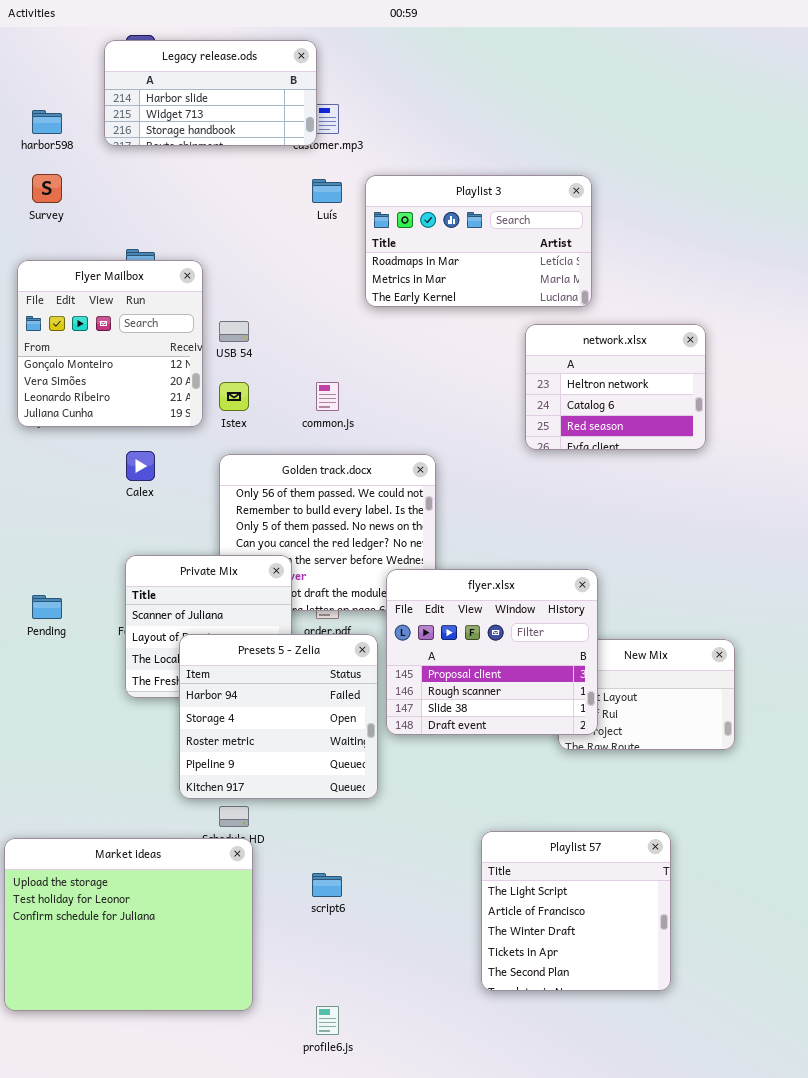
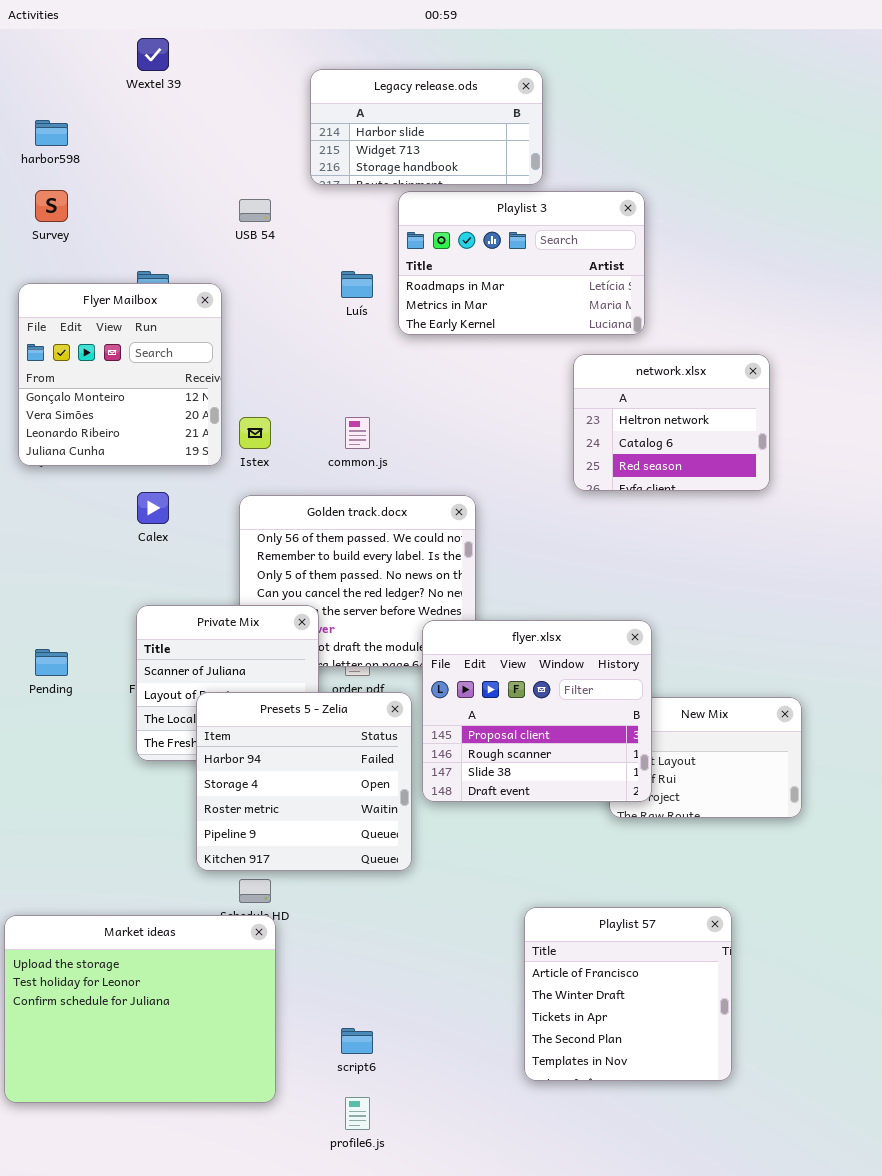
Legacy release.ods: [104,40,317,146] -> [310,69,543,185], moved
Luís: [312,179,342,203] -> [341,271,373,298], moved
USB 54: [219,321,249,342] -> [239,199,271,222], moved
Playlist 57: [481,831,671,991] -> [524,907,732,1081], scrolled down 1 row
script6: [312,873,342,897] -> [341,1028,373,1054], moved

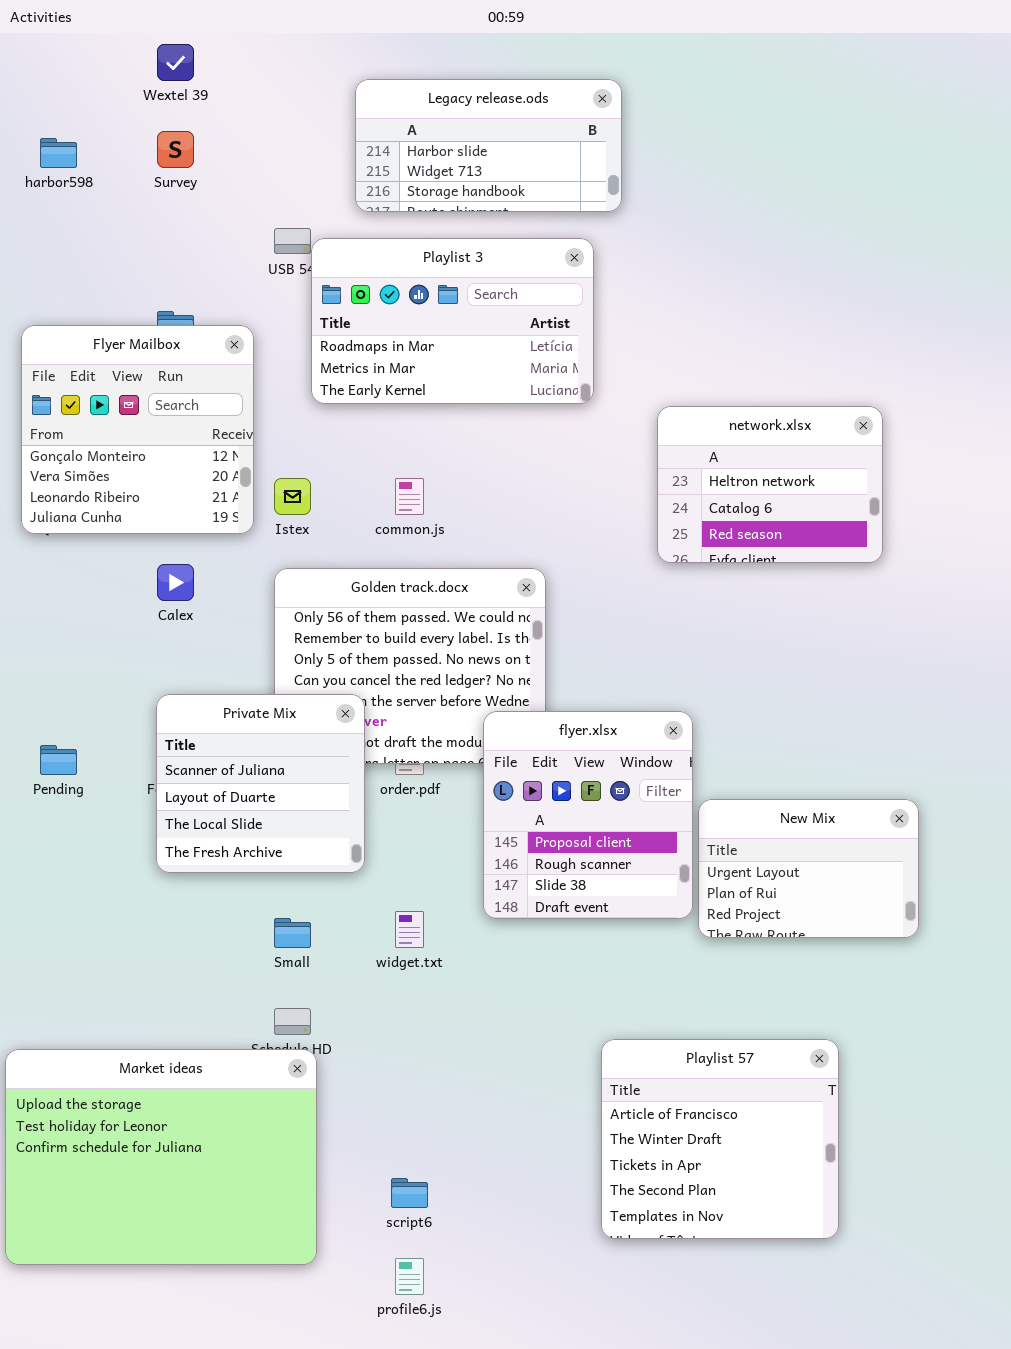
Survey: [35,190,68,222] -> [157,131,194,168], moved
Playlist 3: [398,191,645,335] -> [311,238,594,404], moved
flyer.xlsx: [422,620,652,802] -> [483,711,693,919], resized
Presets 5 - Zelia: [196,692,412,871] -> none, closed

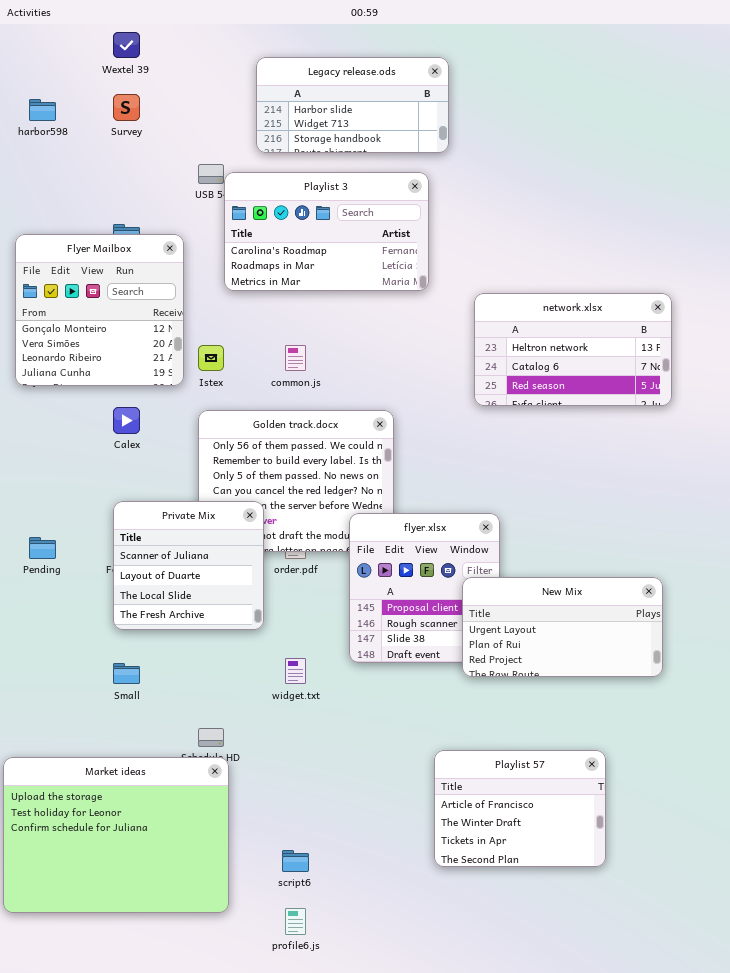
Playlist 3: [311,238,594,404] -> [224,172,429,291], scrolled up 1 row
network.xlsx: [657,406,883,563] -> [474,293,672,406], resized
New Mix: [698,799,919,938] -> [462,577,663,677], resized
Small: [274,918,311,948] -> [113,663,140,684], moved
Playlist 57: [601,1039,839,1239] -> [434,750,606,867], resized

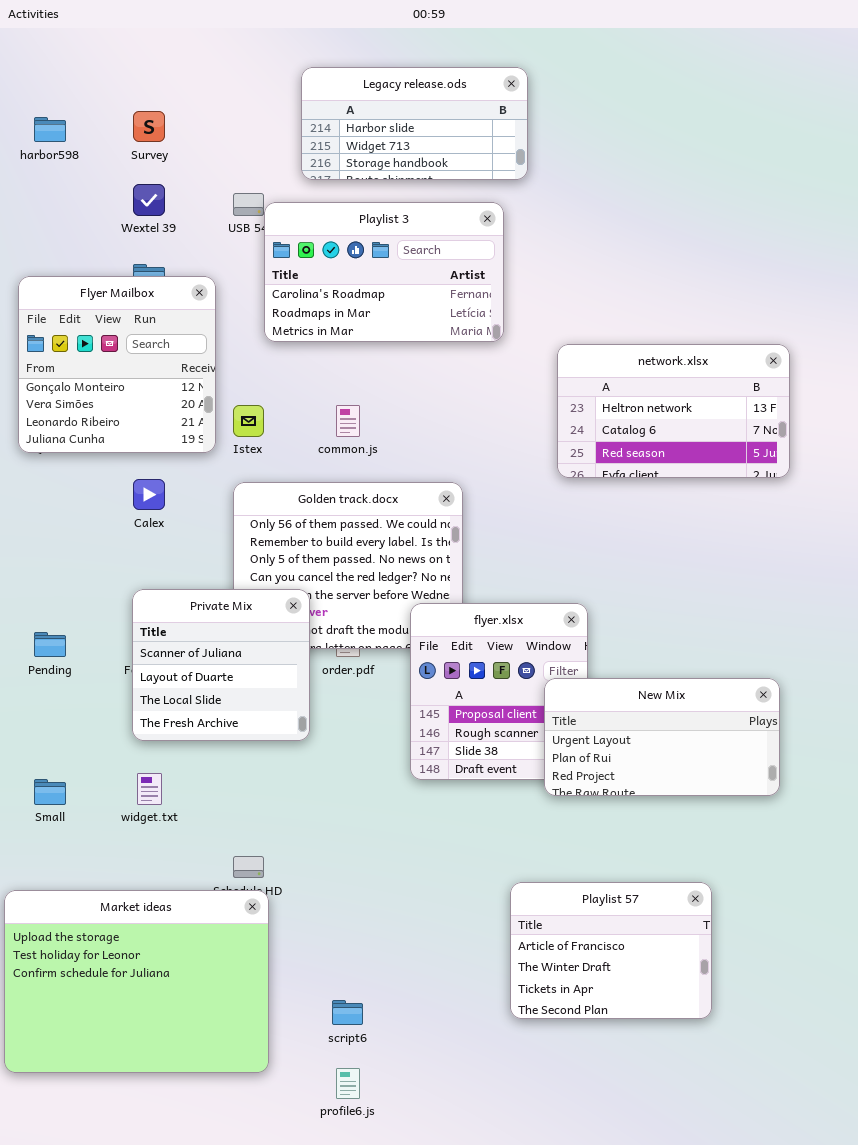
Wextel 39: [113,32,140,58] -> [133,184,165,216], moved
widget.txt: [285,658,306,684] -> [137,773,162,805], moved
Small: [113,663,140,684] -> [34,779,66,805], moved

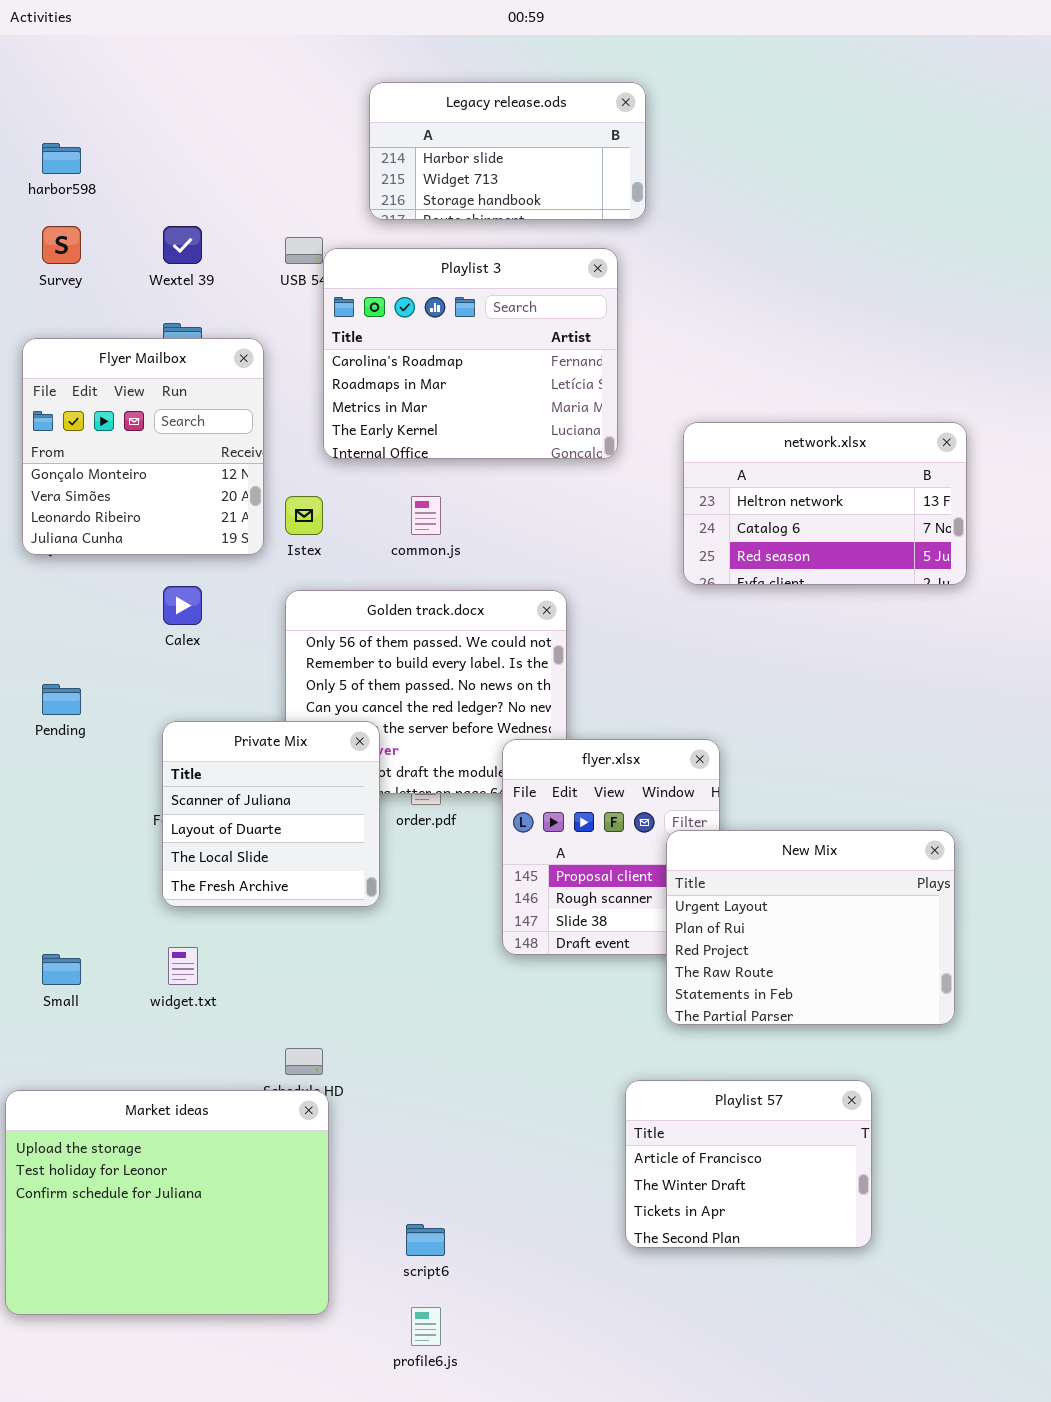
Survey: [133,111,165,142] -> [42,226,81,264], moved
Playlist 3: [264,202,504,342] -> [323,248,618,459], resized
Pending: [34,632,66,657] -> [42,684,81,715], moved
New Mix: [544,678,780,796] -> [666,830,955,1025], resized

